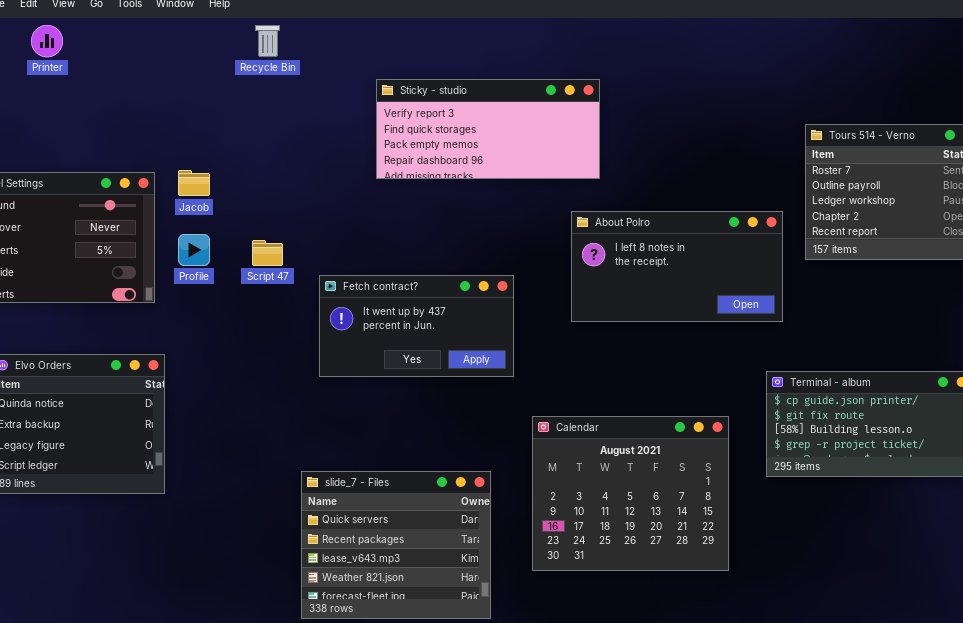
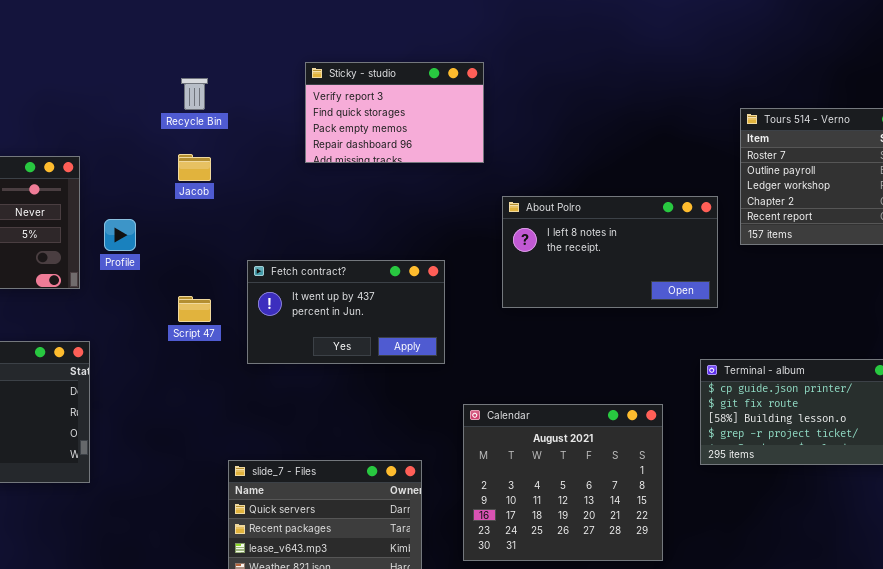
Recycle Bin: [255,25,280,57] -> [181,78,208,110], moved
Sticky - studio: [376,79,600,179] -> [305,62,484,163], resized
Jacob: [178,170,210,196] -> [178,154,211,181], moved
Script 47: [252,240,283,266] -> [178,296,211,322], moved

